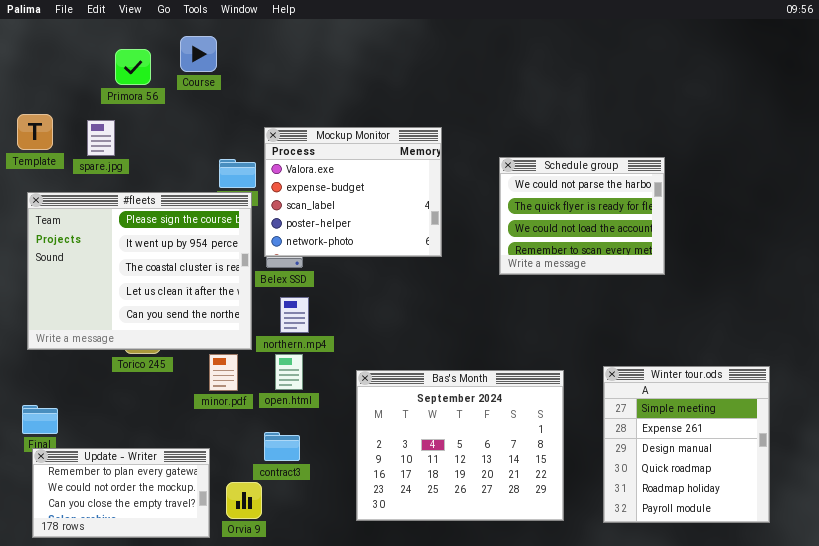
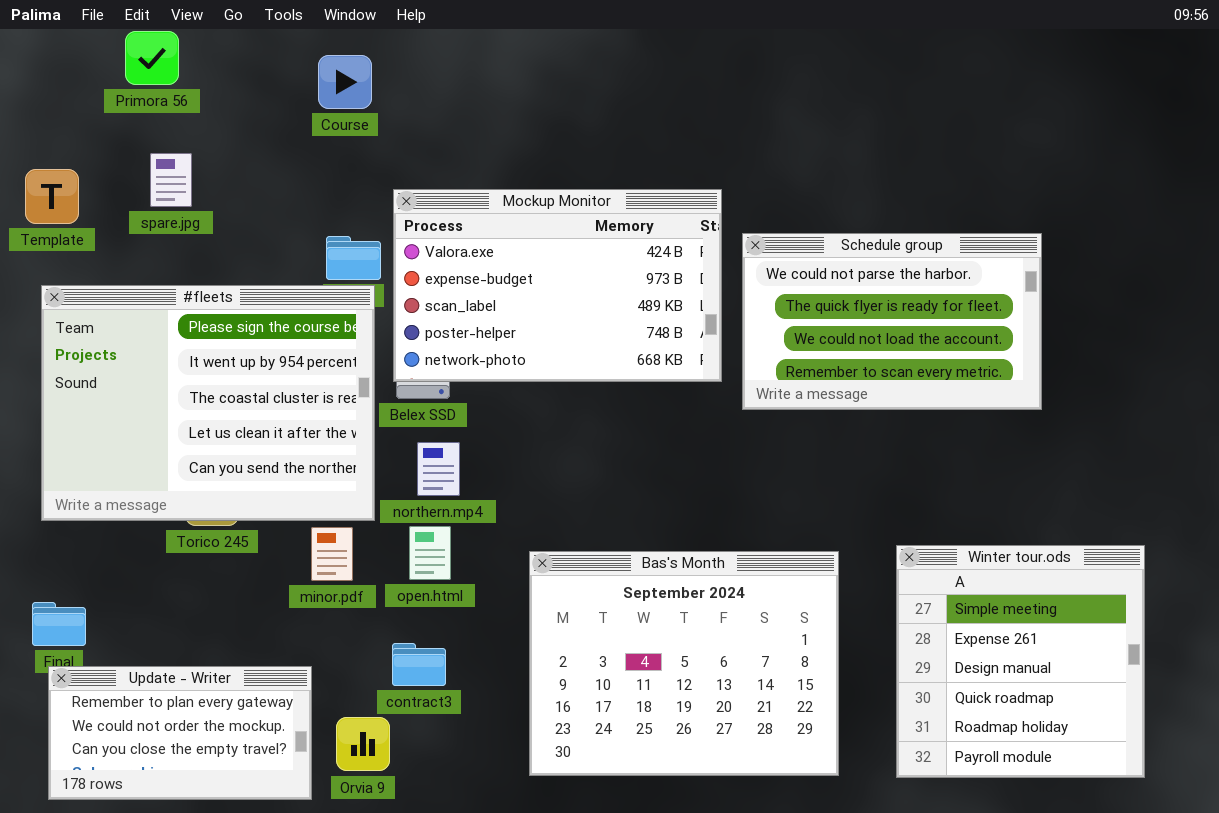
Course: [180,36,217,72] -> [318,55,372,109], moved
Primora 56: [115,49,151,85] -> [125,31,179,85], moved
spare.jpg: [87,120,115,156] -> [150,153,192,207], moved
Mockup Monitor: [264,127,442,257] -> [393,189,722,382], resized
Schedule group: [499,157,665,275] -> [742,233,1042,410], resized

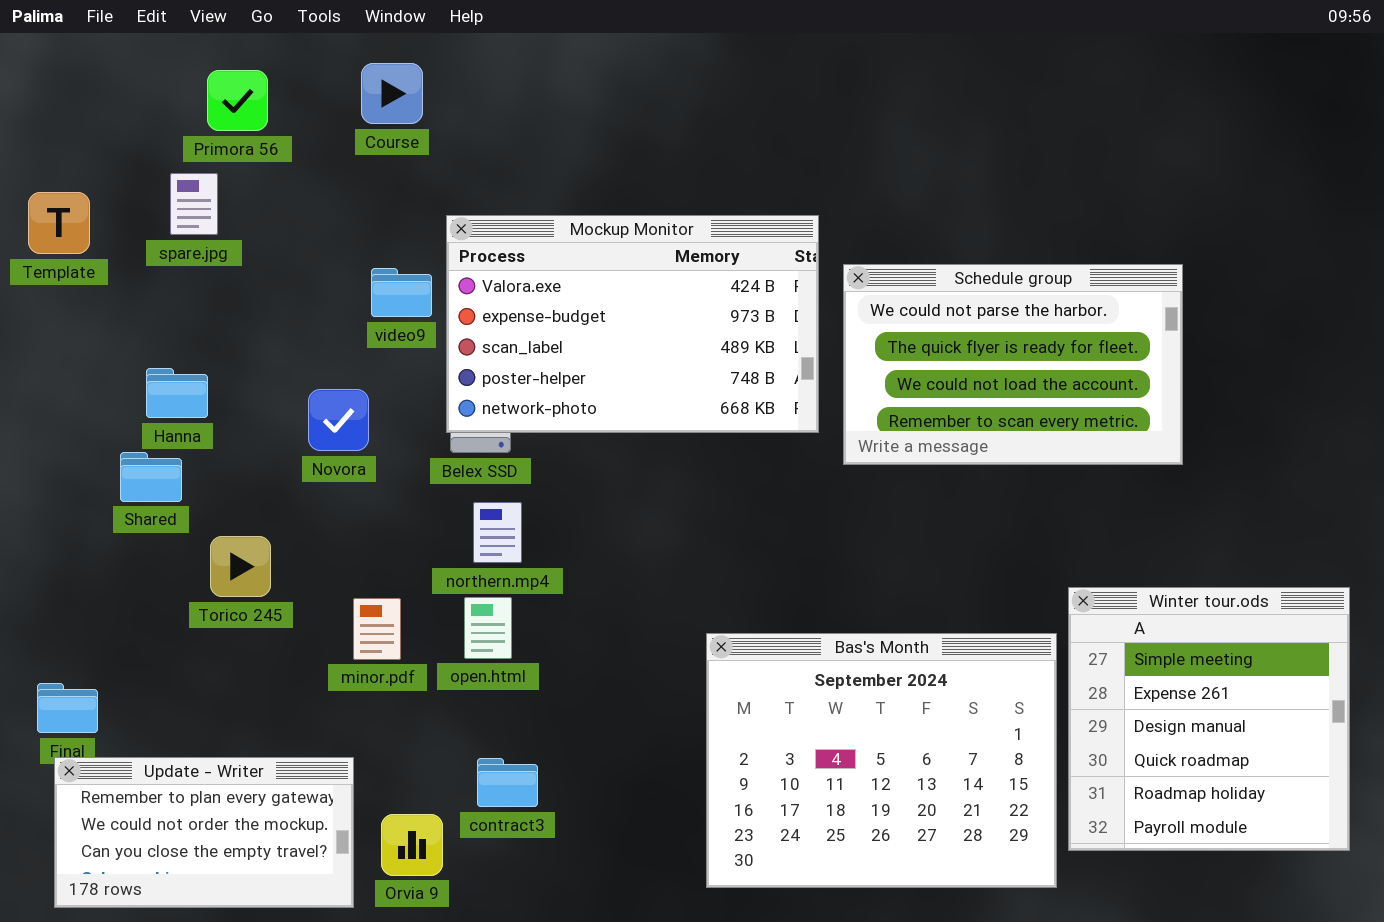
Primora 56: [125,31,179,85] -> [207,70,268,131], moved
#fleets: [41,285,375,521] -> none, closed
Winter tour.ods: [896,545,1145,778] -> [1068,587,1350,851], moved
Bas's Month: [529,551,839,776] -> [706,633,1057,888], moved
contract3: [392,643,446,686] -> [477,758,538,807], moved

